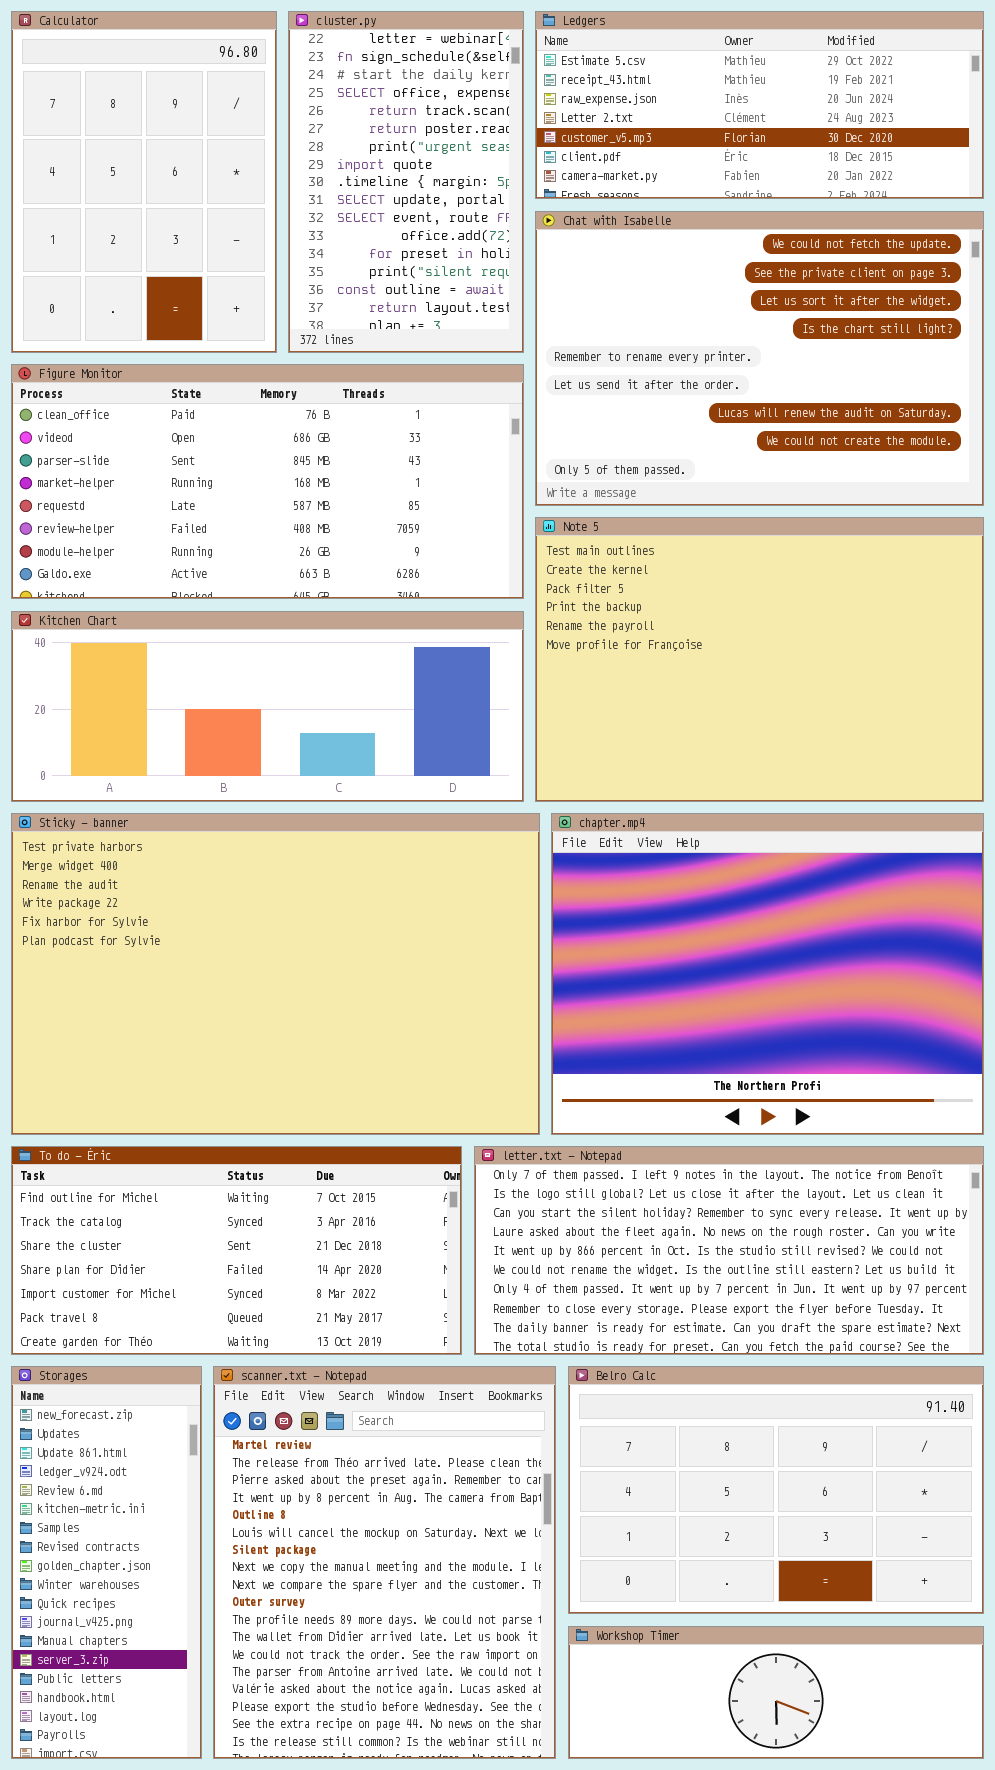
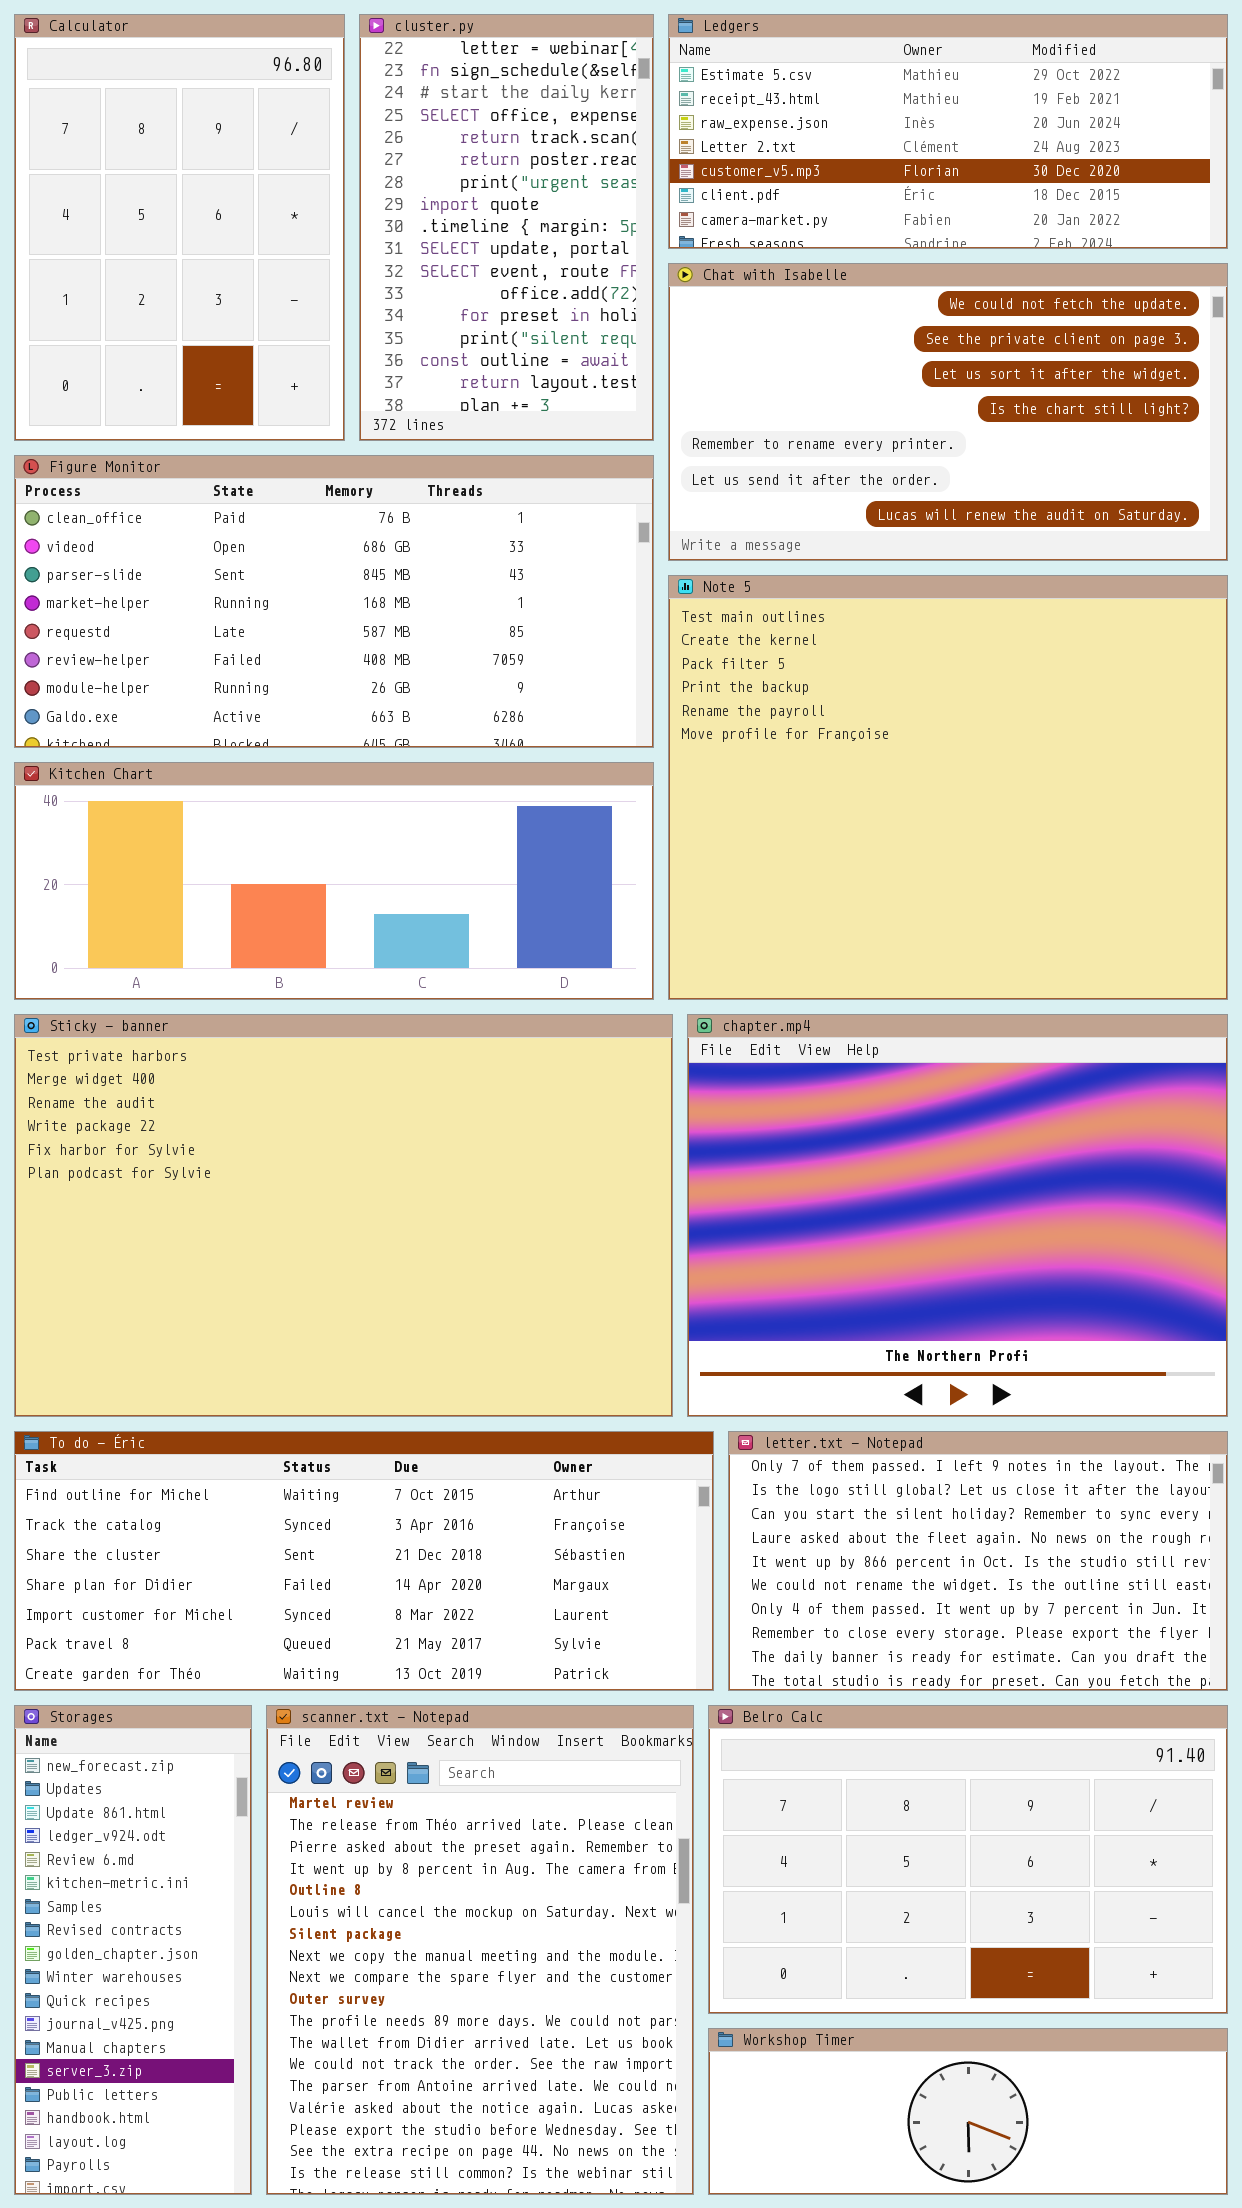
Chat with Isabelle: [535,211,984,506] -> [668,263,1228,561], resized
Note 5: [535,517,984,802] -> [668,575,1228,1000], resized
To do - Éric: [11,1146,462,1355] -> [14,1431,714,1691], resized
letter.txt - Notepad: [474,1146,984,1355] -> [728,1431,1228,1691], resized

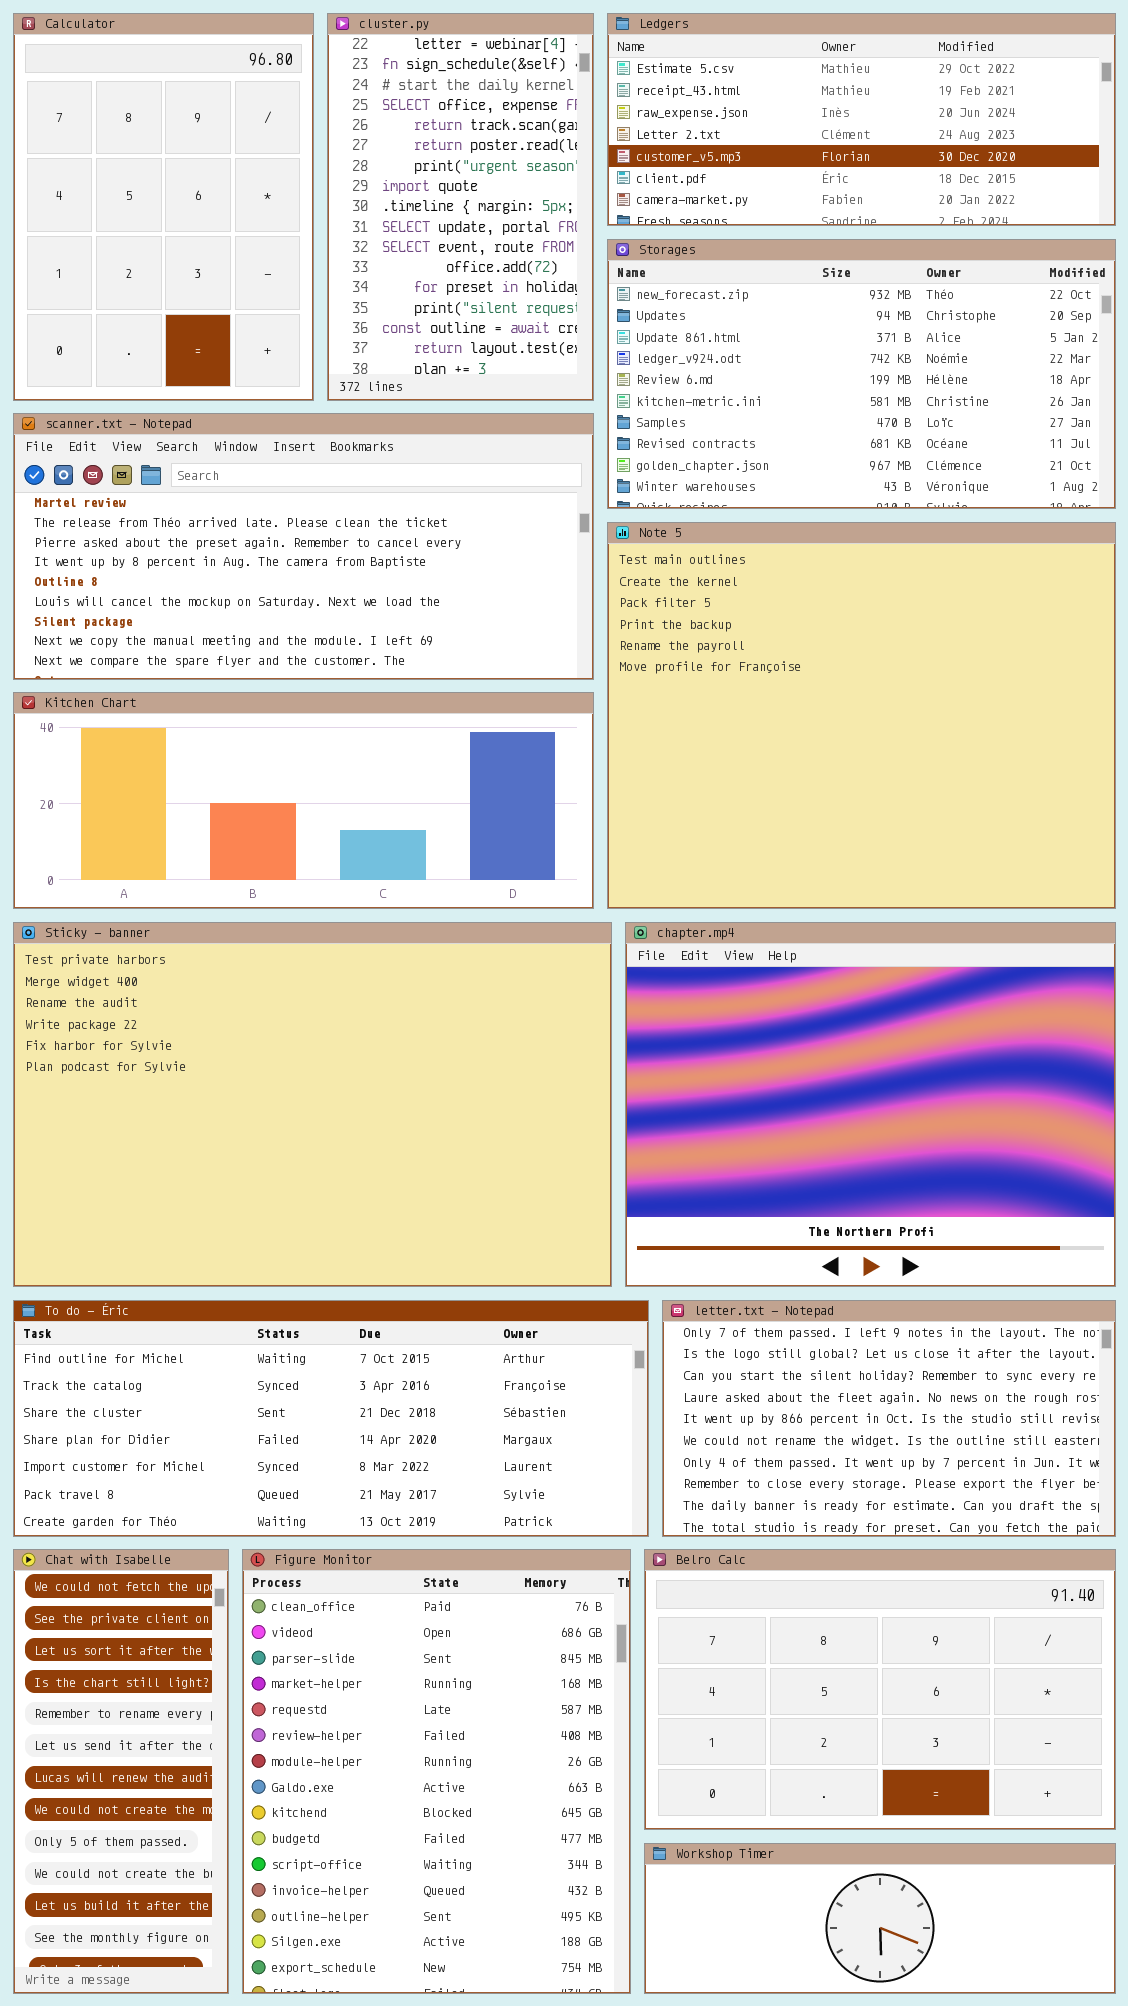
Chat with Isabelle: [668,263,1228,561] -> [13,1549,229,1994], moved, resized
Figure Monitor: [14,455,654,748] -> [242,1549,631,1994], moved, resized
Storages: [14,1705,252,2195] -> [607,239,1116,509], moved, resized
scanner.txt - Notepad: [266,1705,694,2195] -> [13,413,594,680], moved, resized

